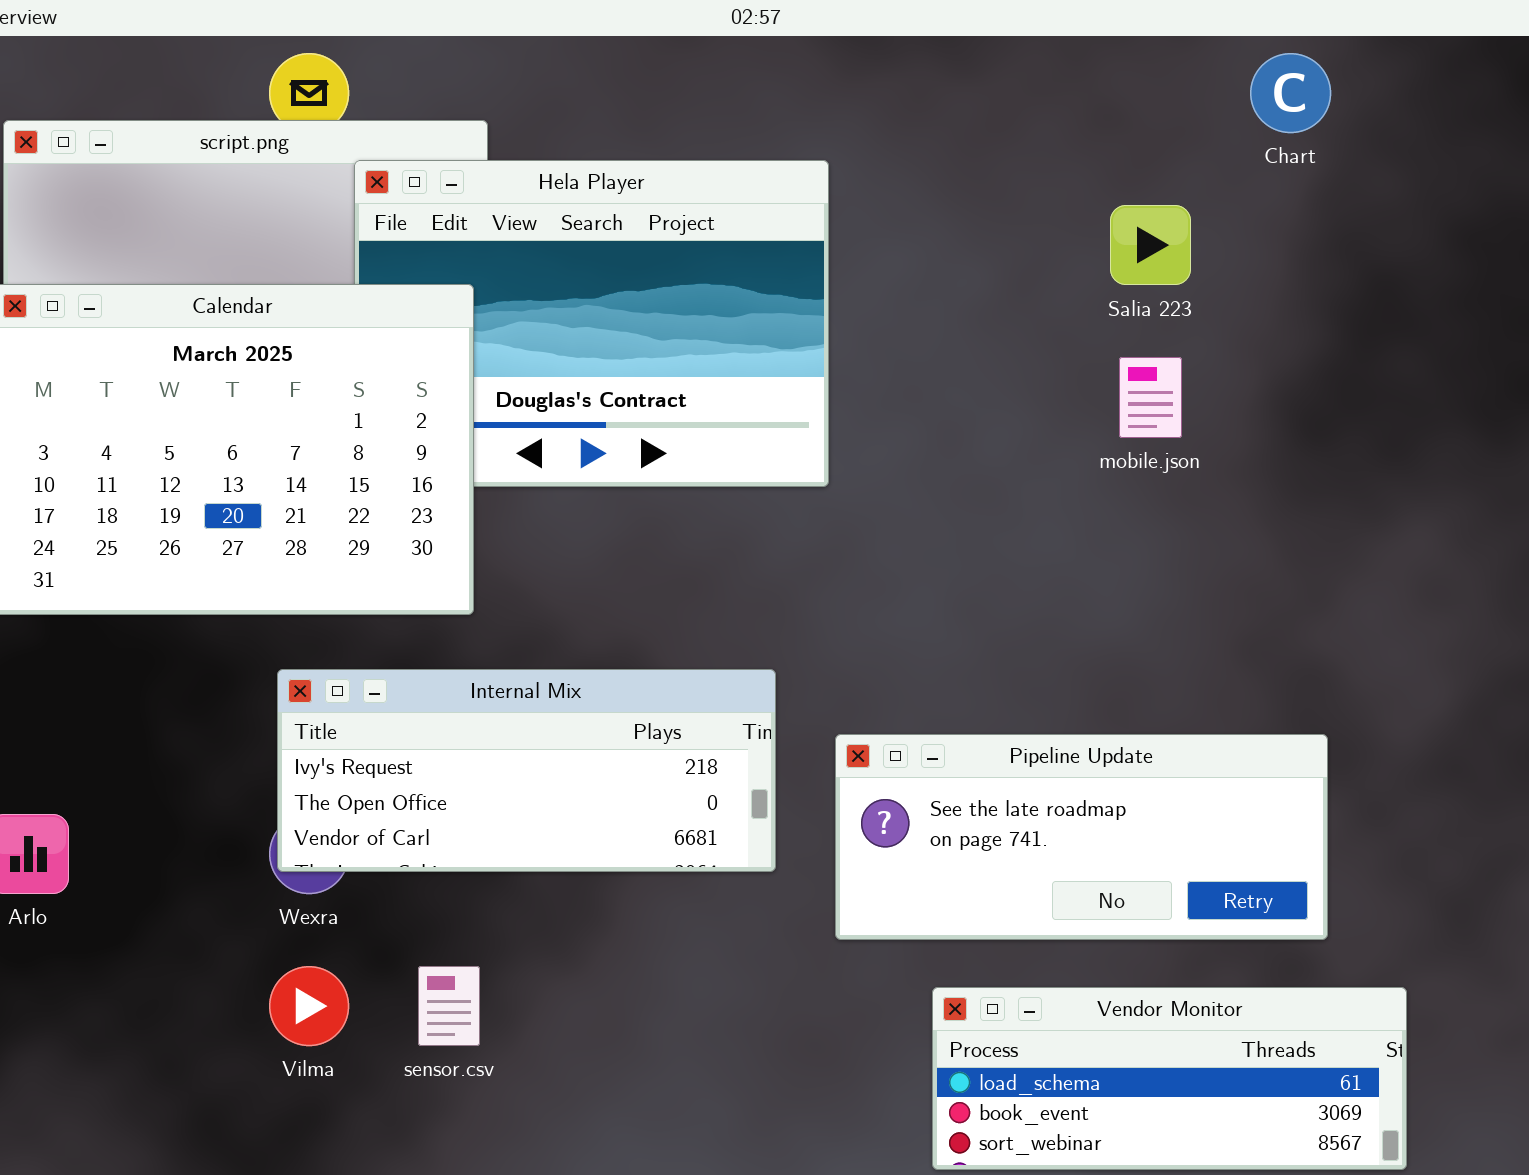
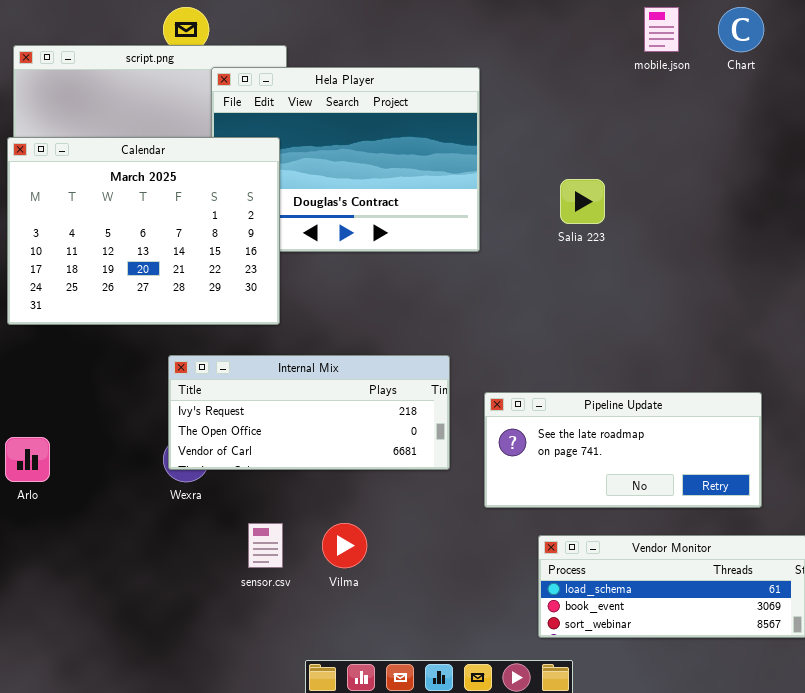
Salia 223: [1110,205,1191,285] -> [560,179,605,224], moved
mobile.json: [1119,357,1182,438] -> [644,7,679,52], moved
Vilma: [269,966,349,1046] -> [322,523,367,568], moved

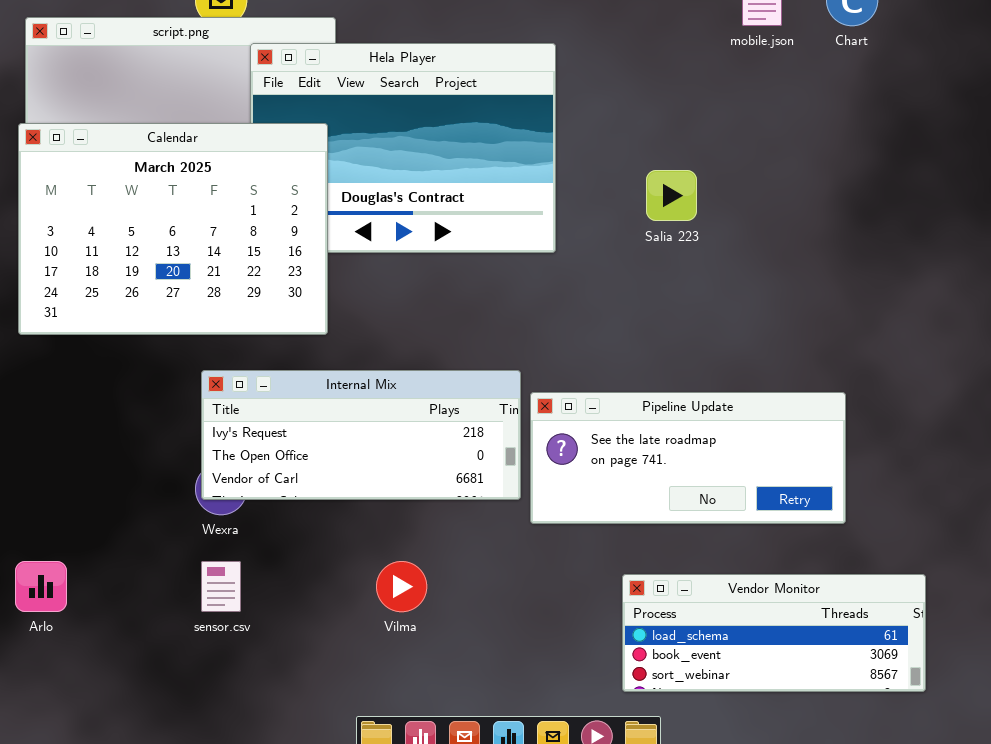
Pipeline Update: [484,392,762,508] -> [530,392,846,524], moved
Arlo: [5,437,50,482] -> [15,561,67,612], moved
sensor.csv: [248,523,283,568] -> [201,561,241,612], moved

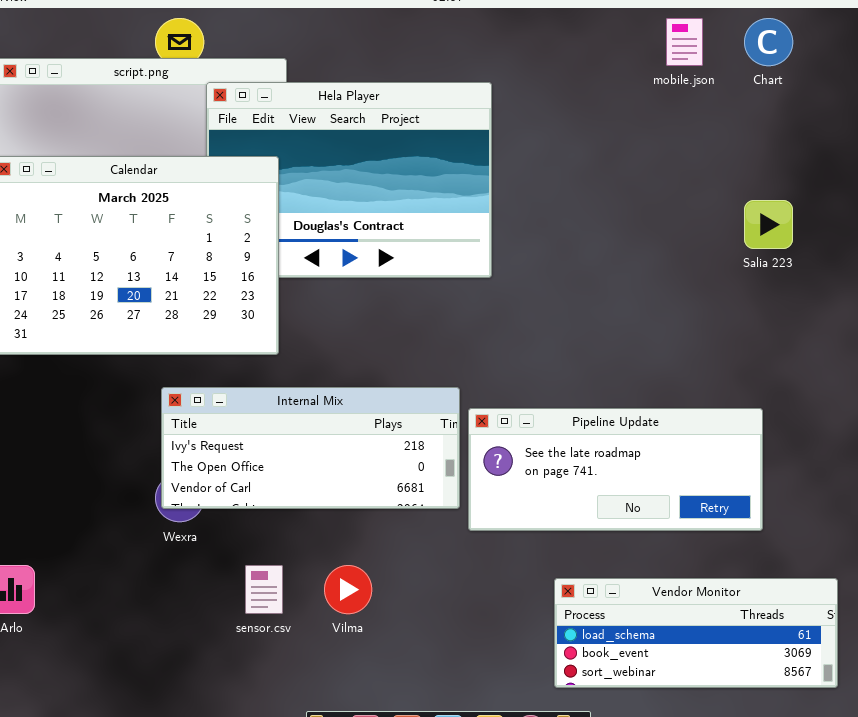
Salia 223: [646,170,697,221] -> [744,200,793,249], moved
sensor.csv: [201,561,241,612] -> [245,565,283,614], moved

